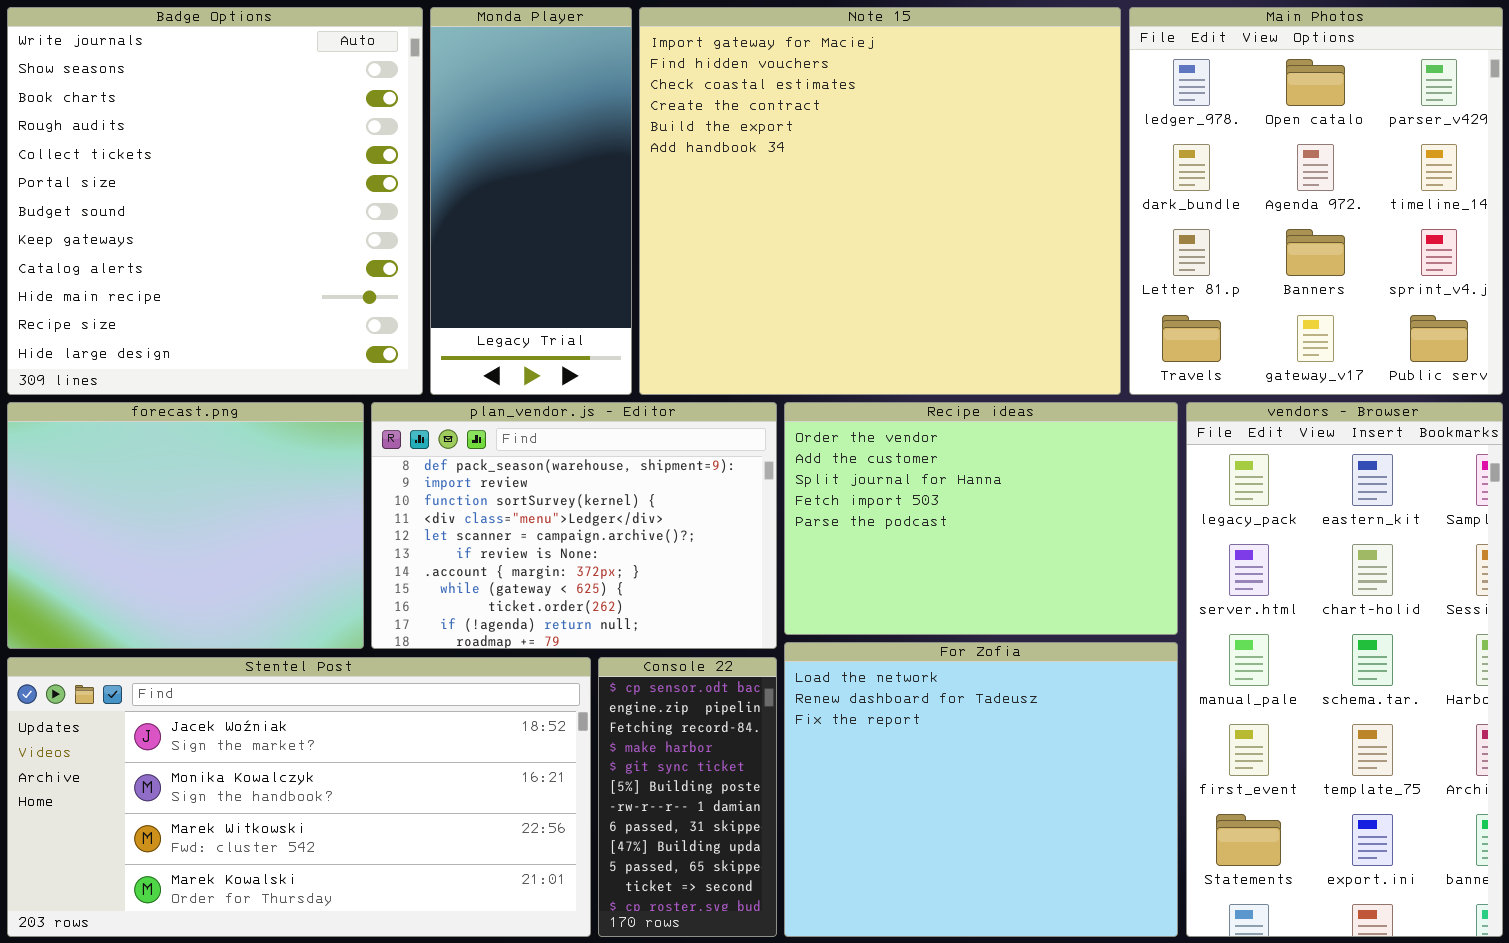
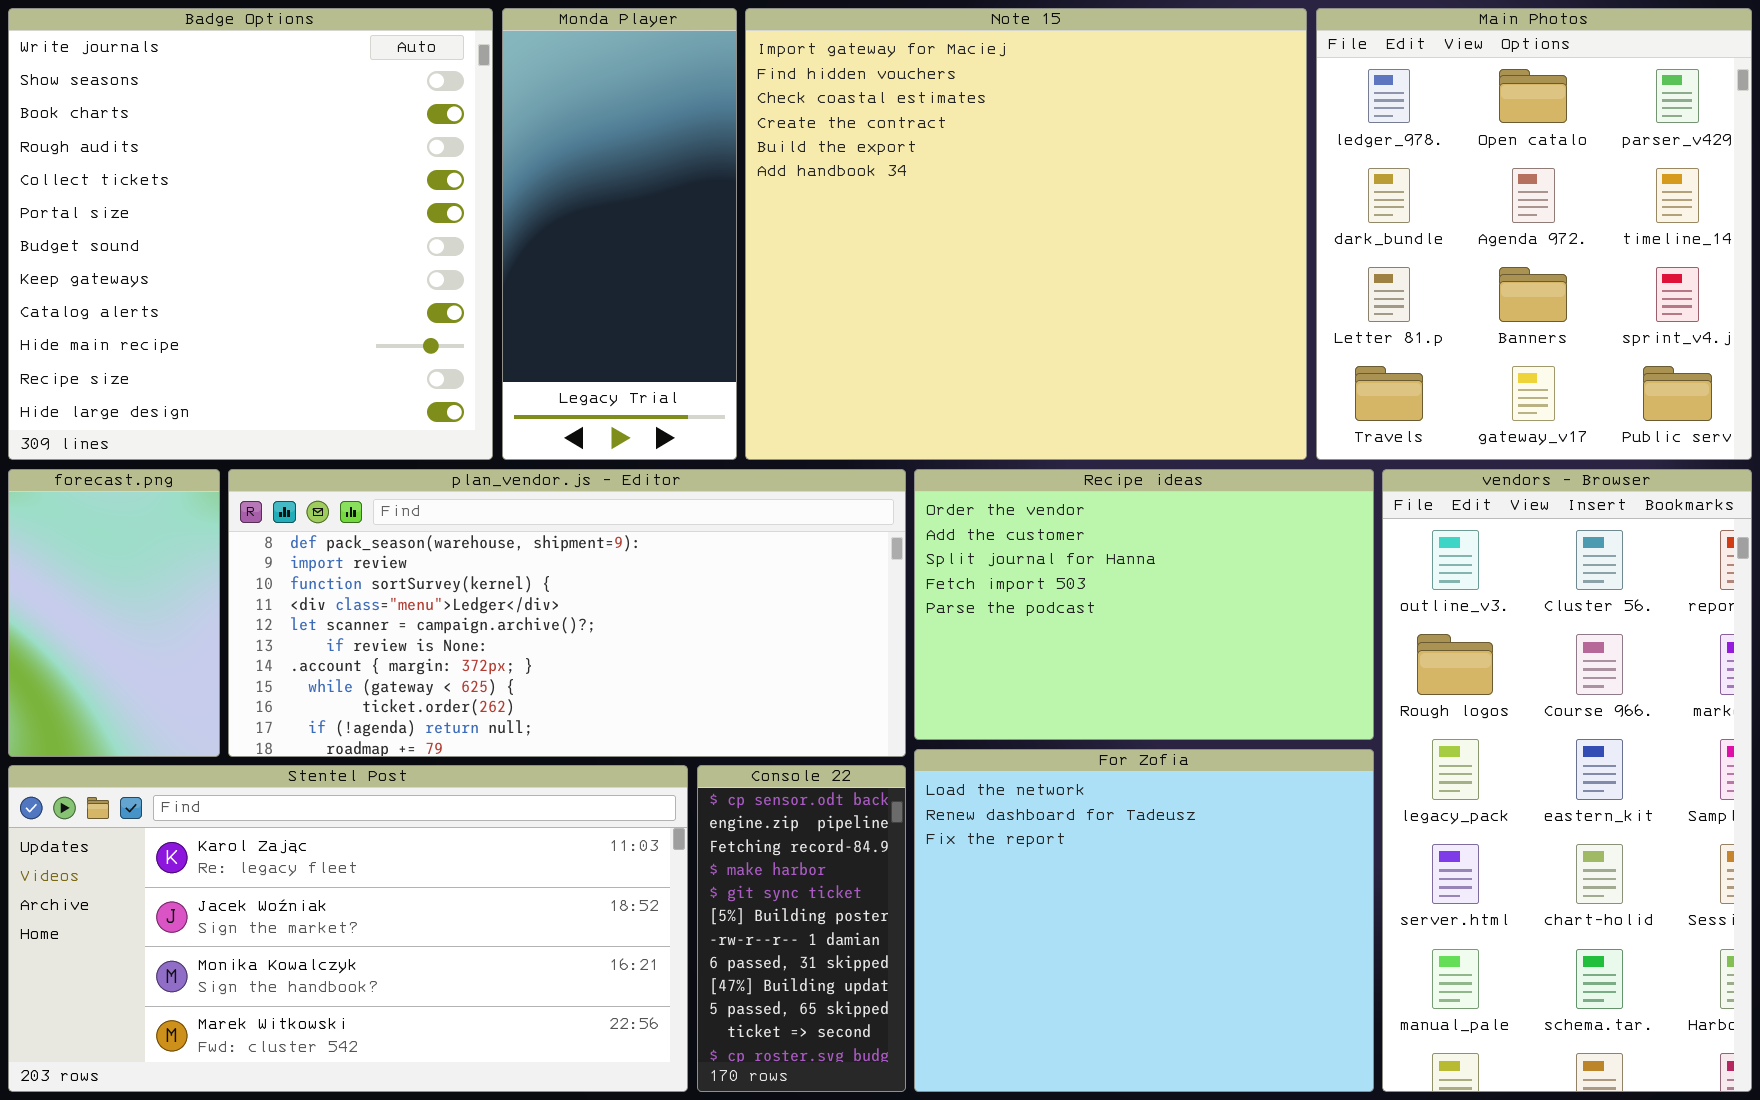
forecast.png: [7,402,364,649] -> [8,469,220,757], resized
plan_vendor.js - Editor: [371,402,777,649] -> [228,469,906,757], resized
vendors - Browser: [1186,402,1503,937] -> [1382,469,1752,1092], scrolled up 2 rows
Stentel Post: [7,657,591,937] -> [8,765,688,1092], scrolled up 1 row

